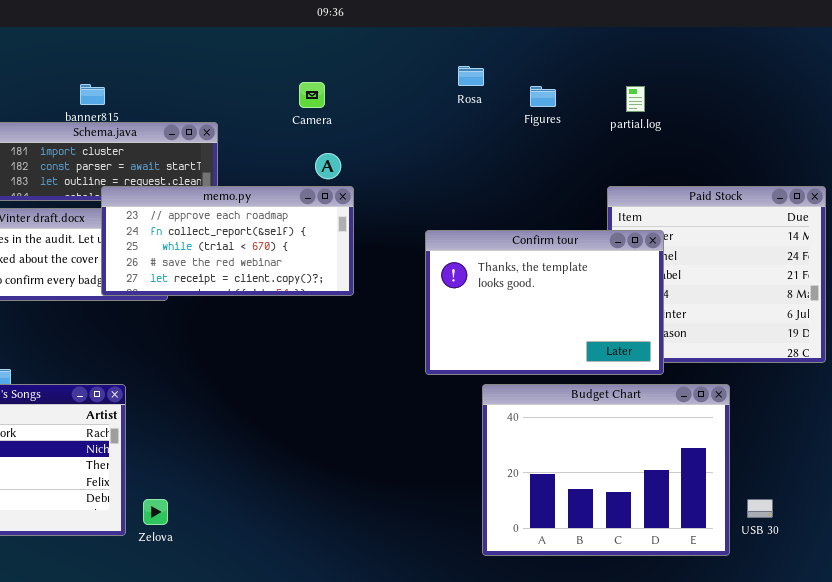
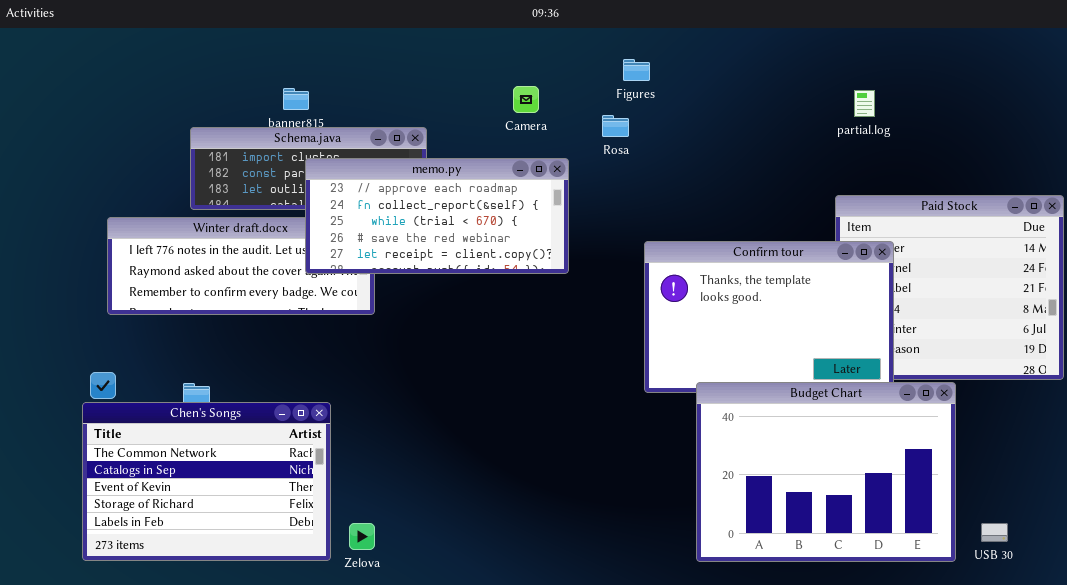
Rosa: [458,66,484,86] -> [602,115,629,137], moved
Figures: [530,86,556,107] -> [623,59,650,81], moved
memo.py: [101,186,354,296] -> [305,158,569,274], moved
Budget Chart: [482,384,730,556] -> [696,382,956,562], moved

